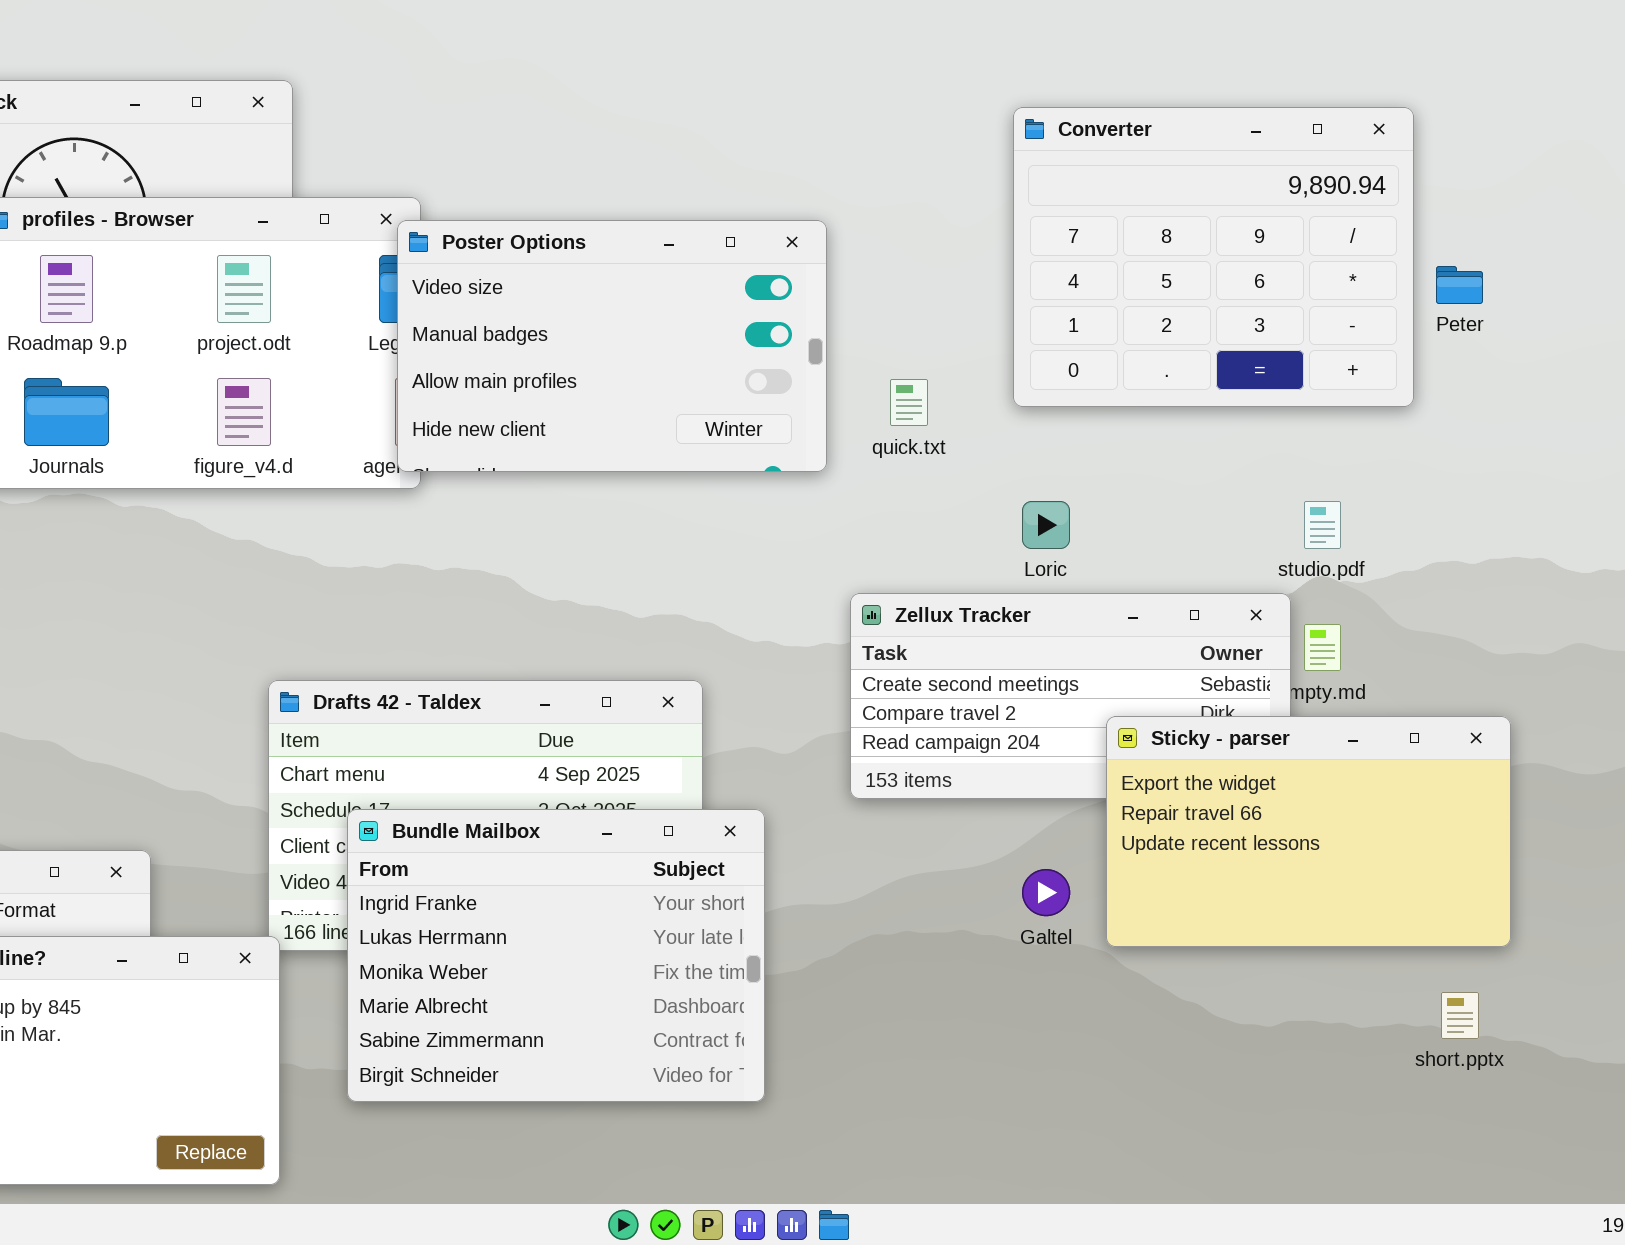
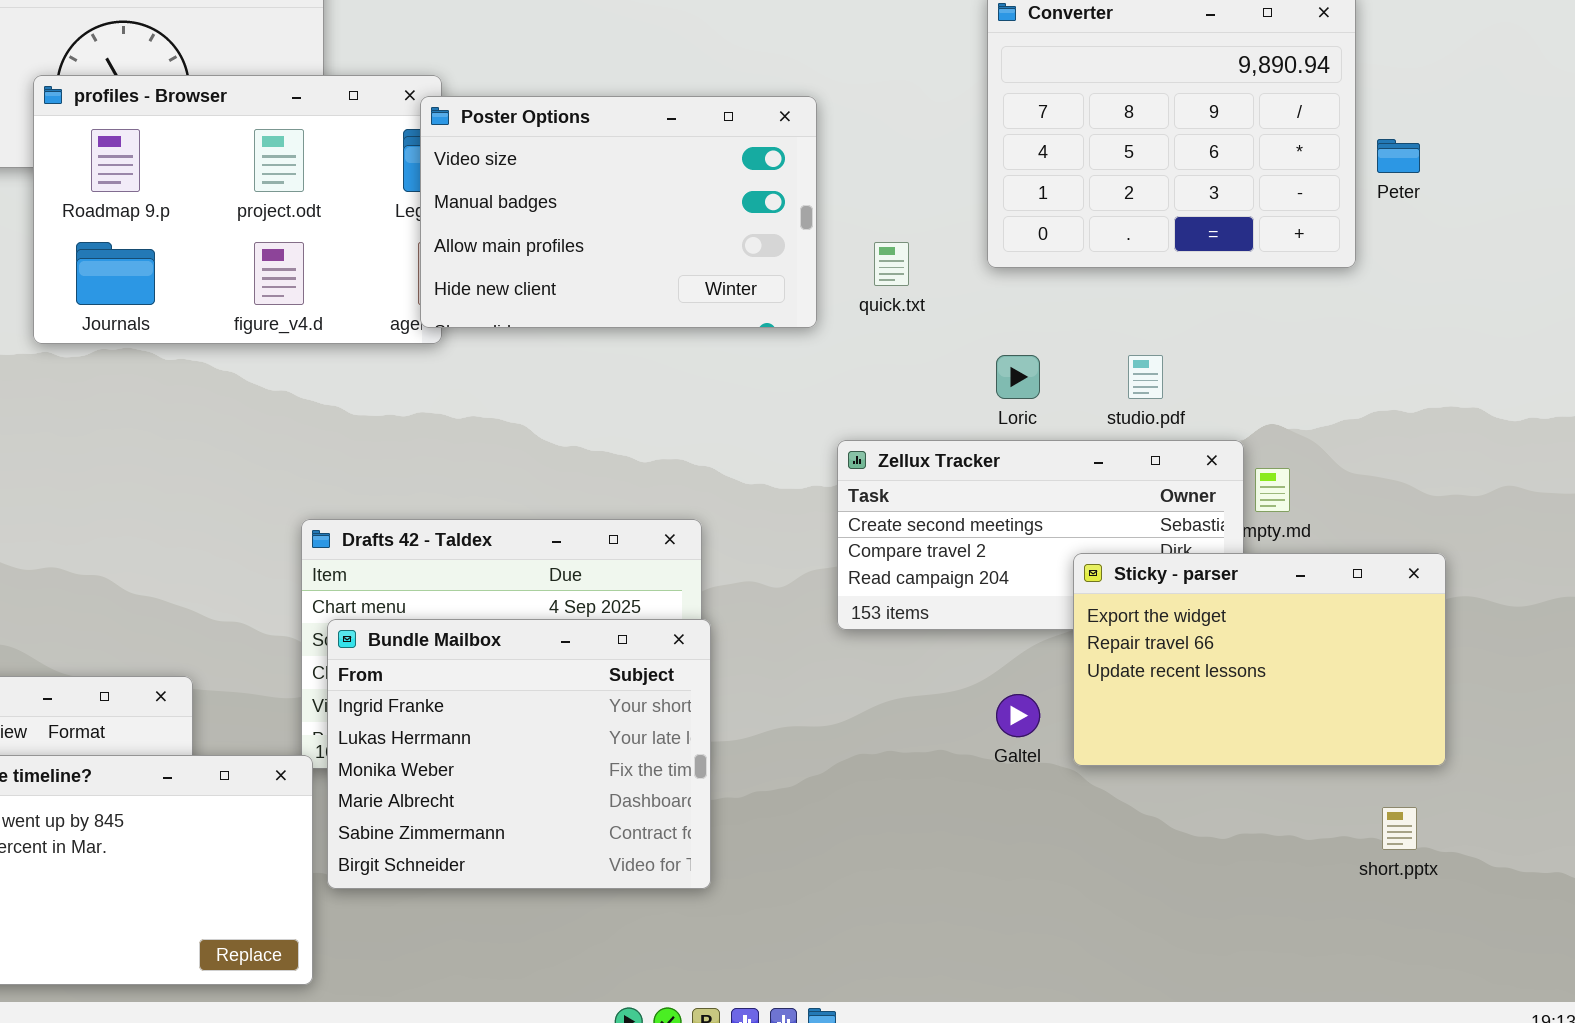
studio.pdf: [1304,501,1341,549] -> [1128,355,1163,399], moved
Bundle Mailbox: [347,809,765,1102] -> [327,619,711,889], moved

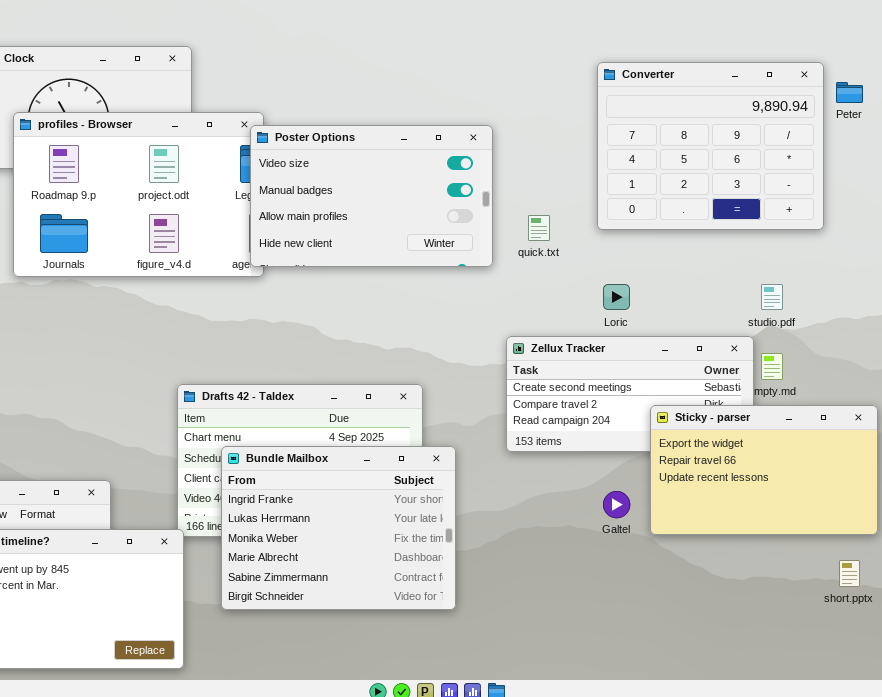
Peter: [1377,139,1420,173] -> [836,82,863,103], moved
studio.pdf: [1128,355,1163,399] -> [761,284,783,310], moved
Bundle Mailbox: [327,619,711,889] -> [221,446,456,610], moved

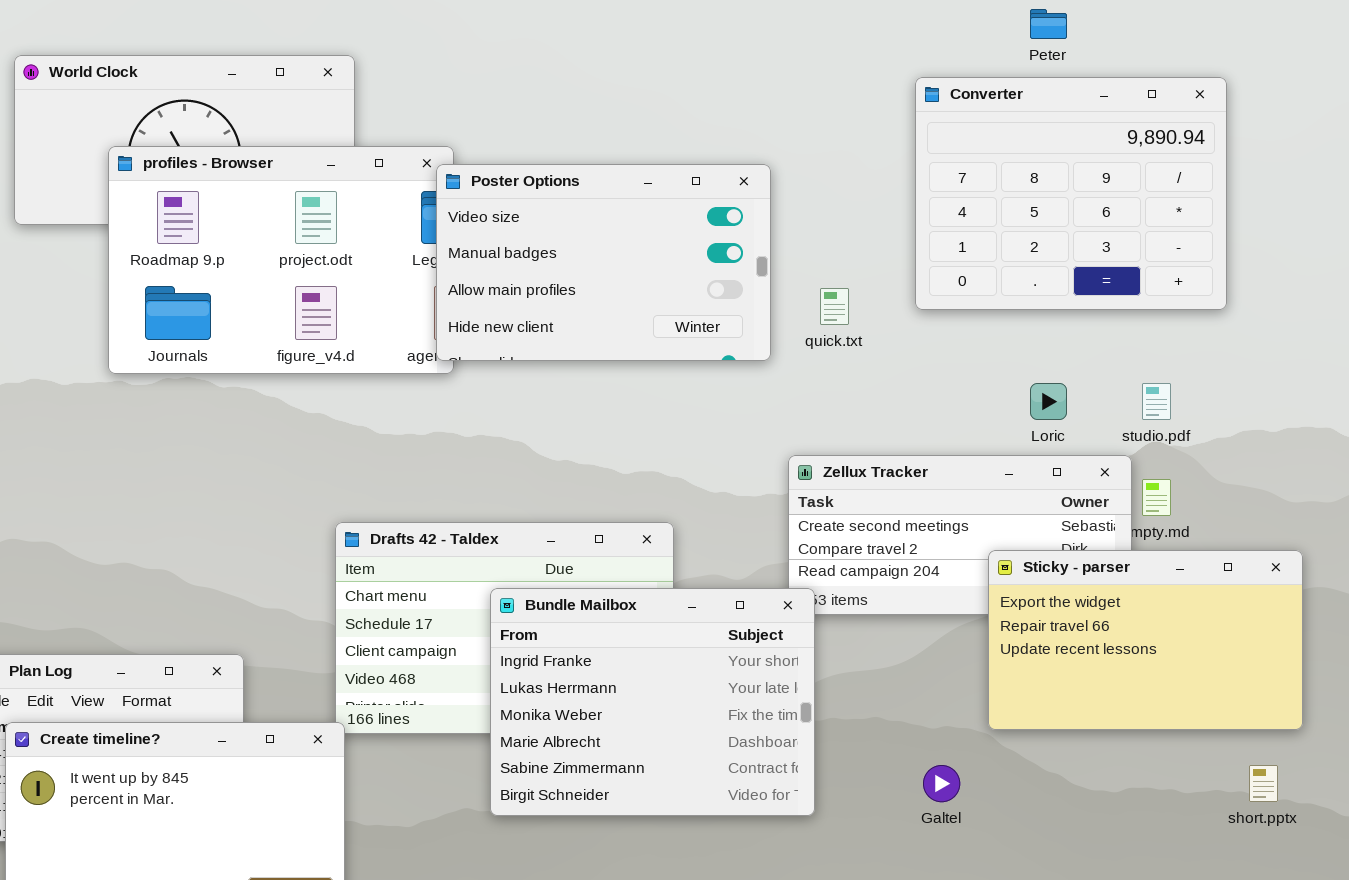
Peter: [836,82,863,103] -> [1030,9,1067,39], moved
Loric: [603,284,630,310] -> [1030,383,1067,420], moved
Bundle Mailbox: [221,446,456,610] -> [490,588,815,816], moved
Galtel: [603,491,630,518] -> [923,765,960,802], moved

